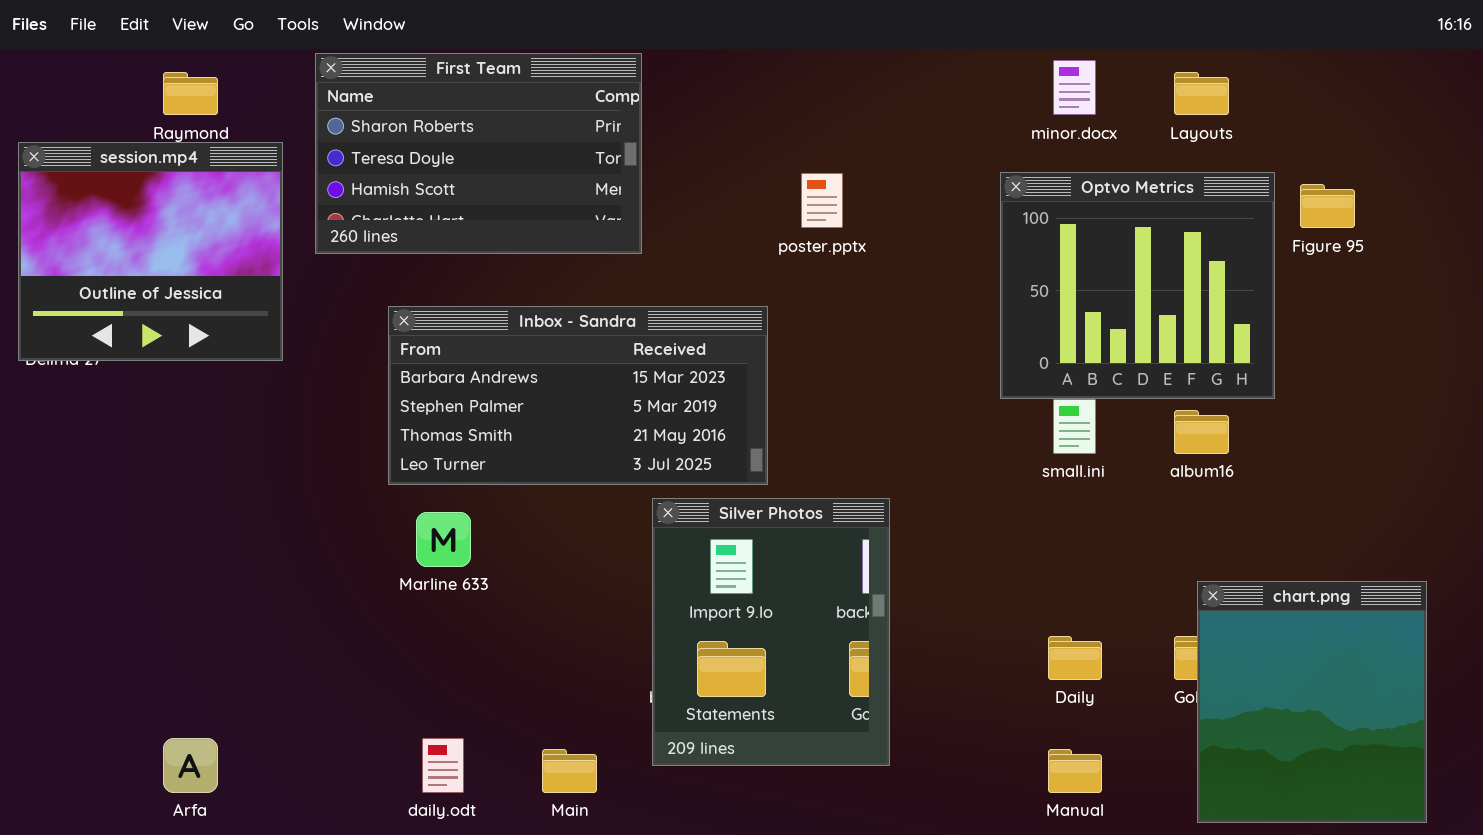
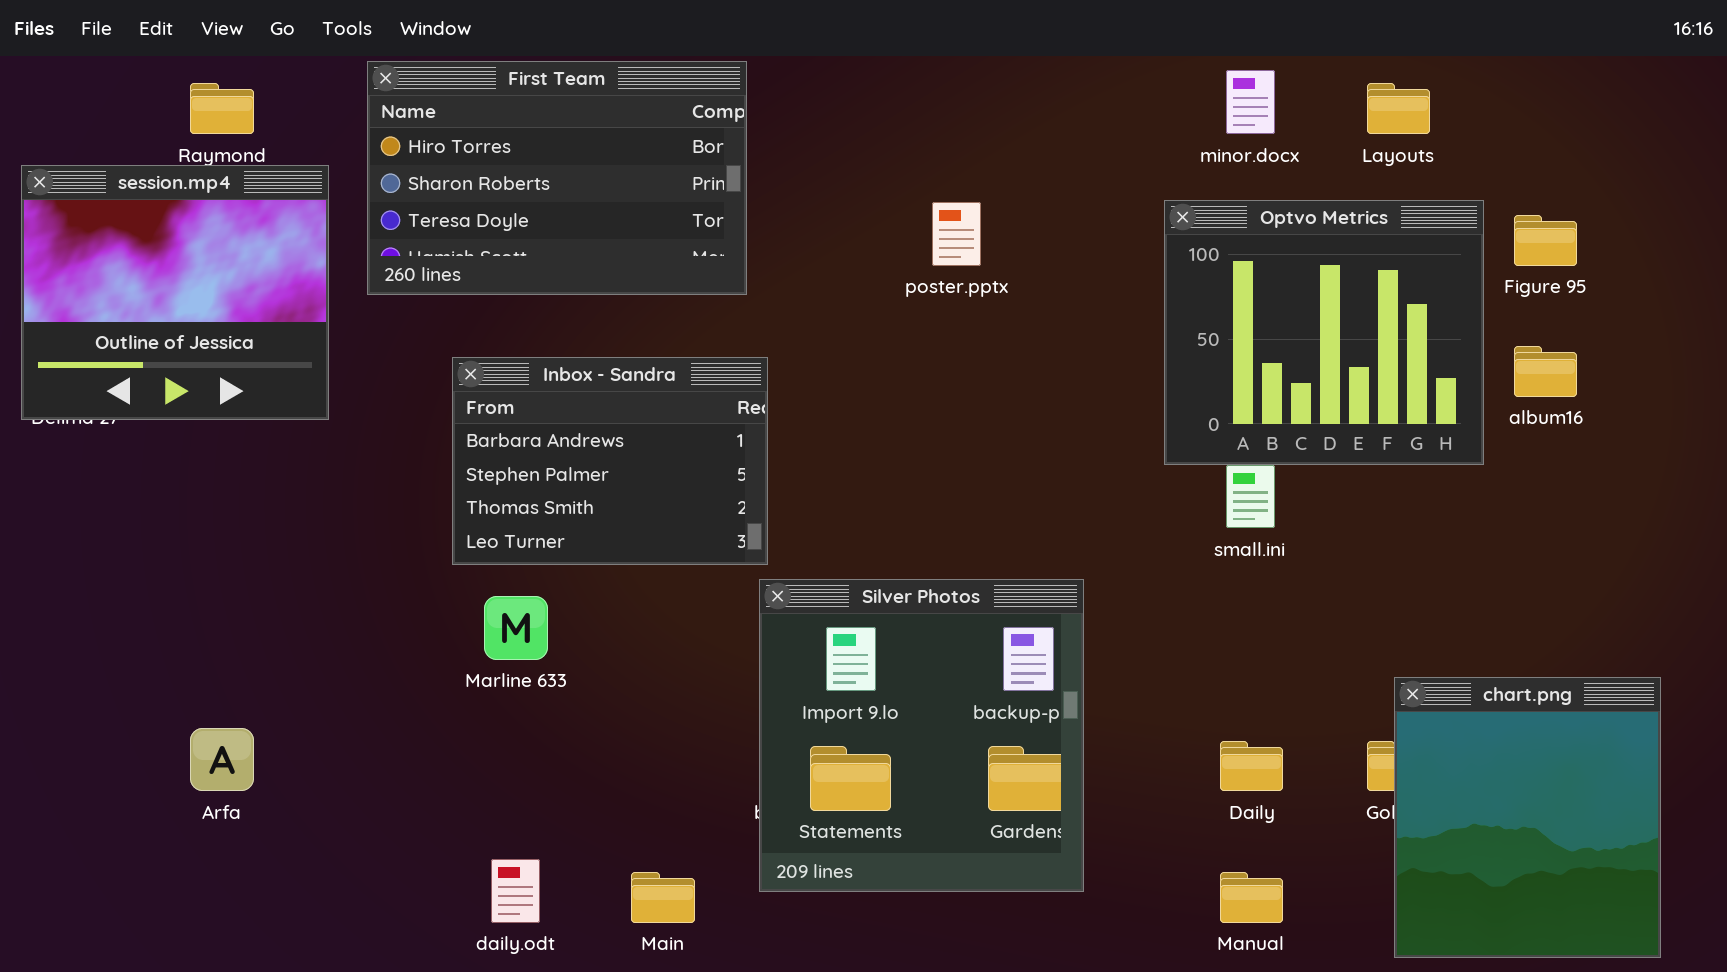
First Team: [315,53,642,254] -> [367,61,747,295], scrolled up 1 row
Inbox - Sandra: [388,306,768,485] -> [452,357,768,565], resized
album16: [1174,410,1229,454] -> [1514,346,1577,397], moved
Silver Photos: [652,498,890,766] -> [759,579,1084,892], resized
Arfa: [163,738,218,793] -> [190,728,254,791], moved

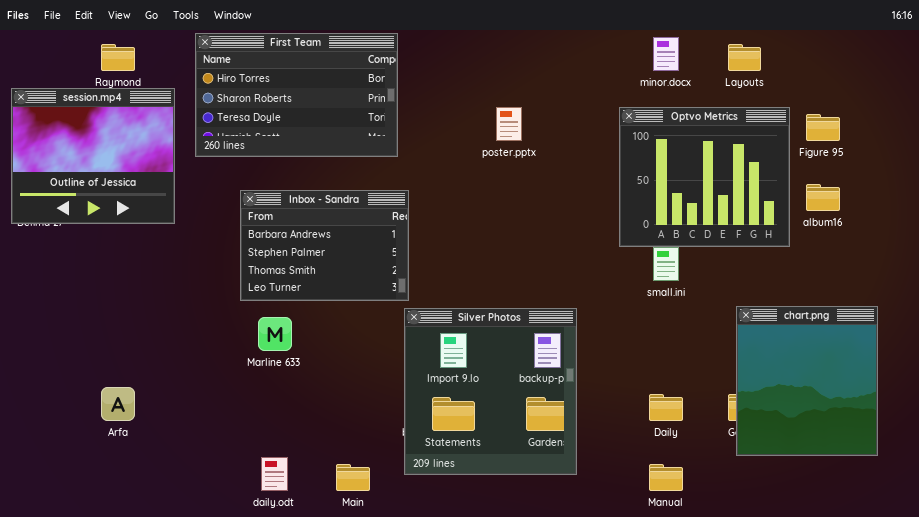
chart.png: [1394,677,1661,958] -> [736,306,878,456], moved

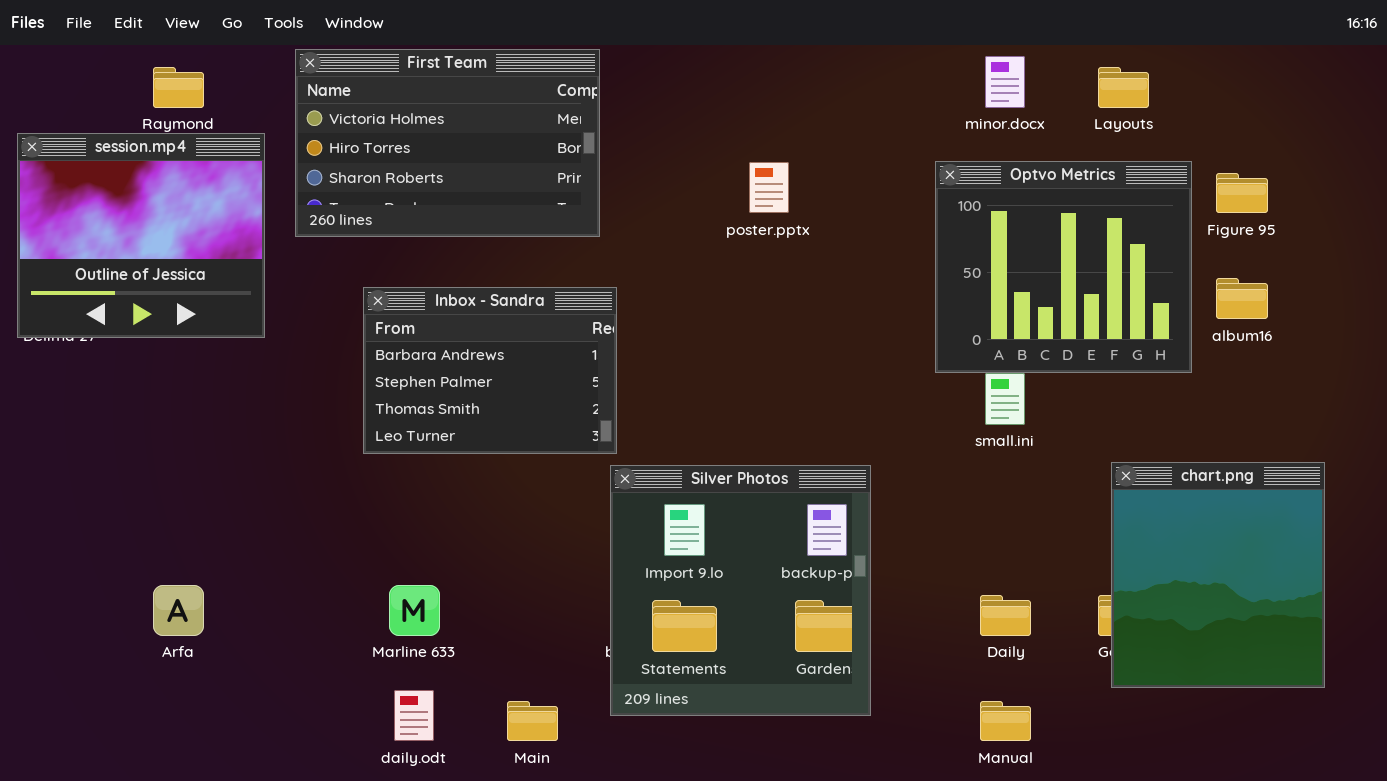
First Team: [195,33,398,157] -> [295,49,600,237], scrolled up 1 row
Marline 633: [258,317,292,351] -> [389,585,440,636], moved

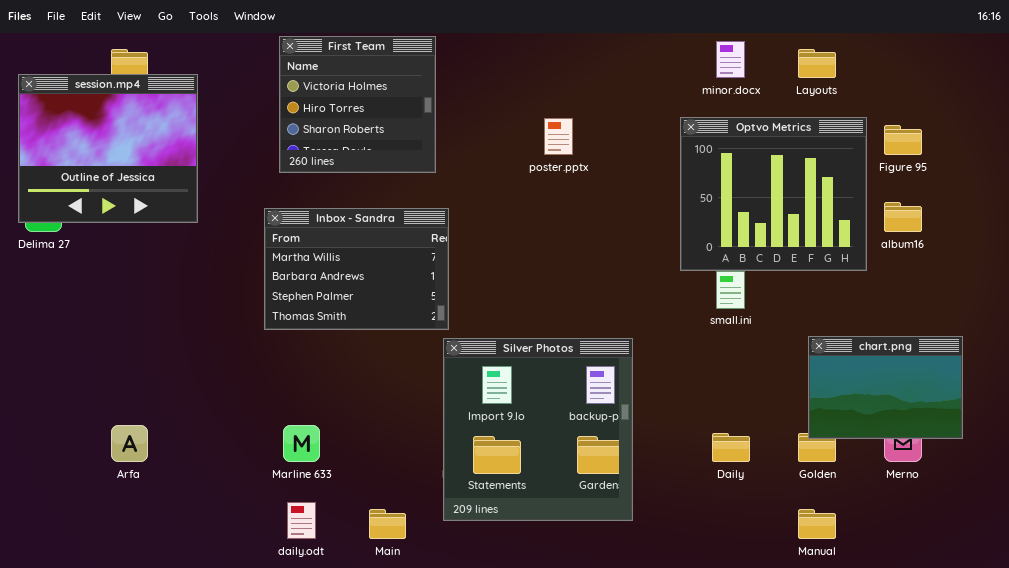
First Team: [295,49,600,237] -> [279,36,436,173], resized
session.mp4: [17,133,265,338] -> [18,74,198,223], moved
Inbox - Sandra: [363,287,617,454] -> [264,208,449,330], scrolled up 1 row
chart.png: [1111,462,1325,688] -> [808,336,963,439], resized
Manual: [980,701,1031,741] -> [798,509,836,539], moved

